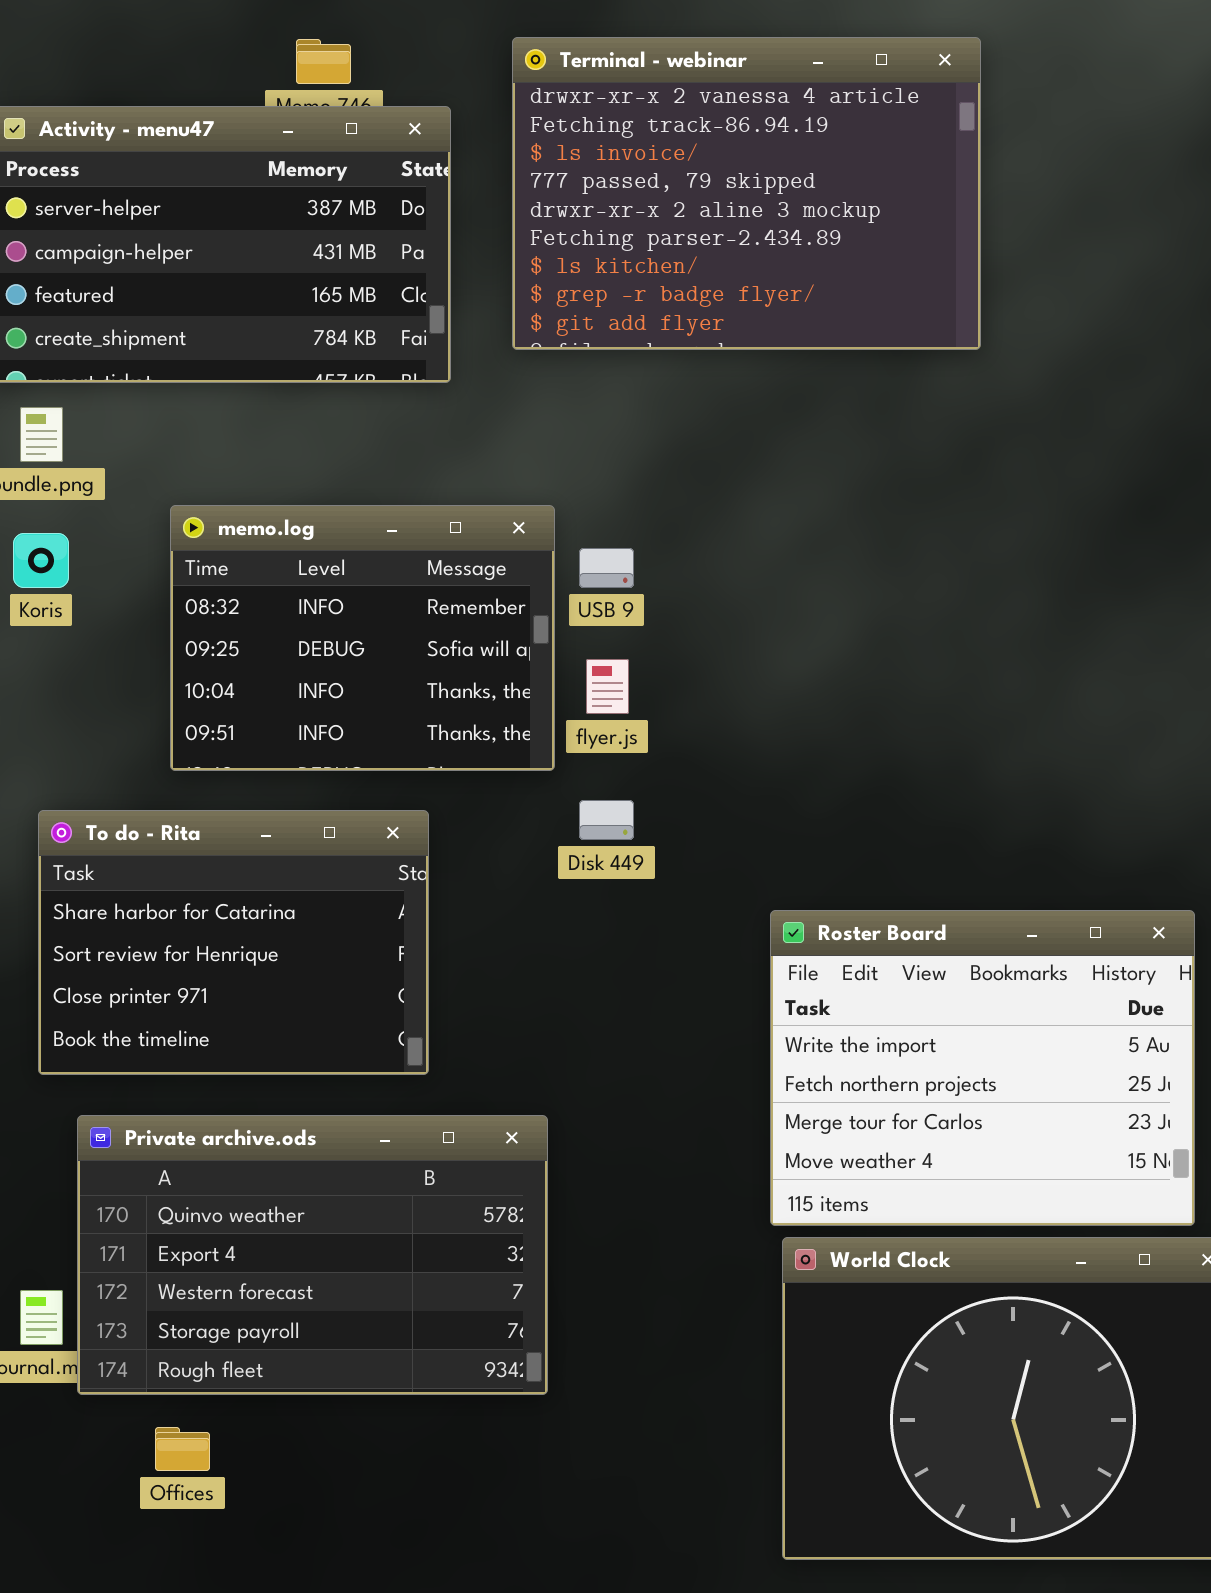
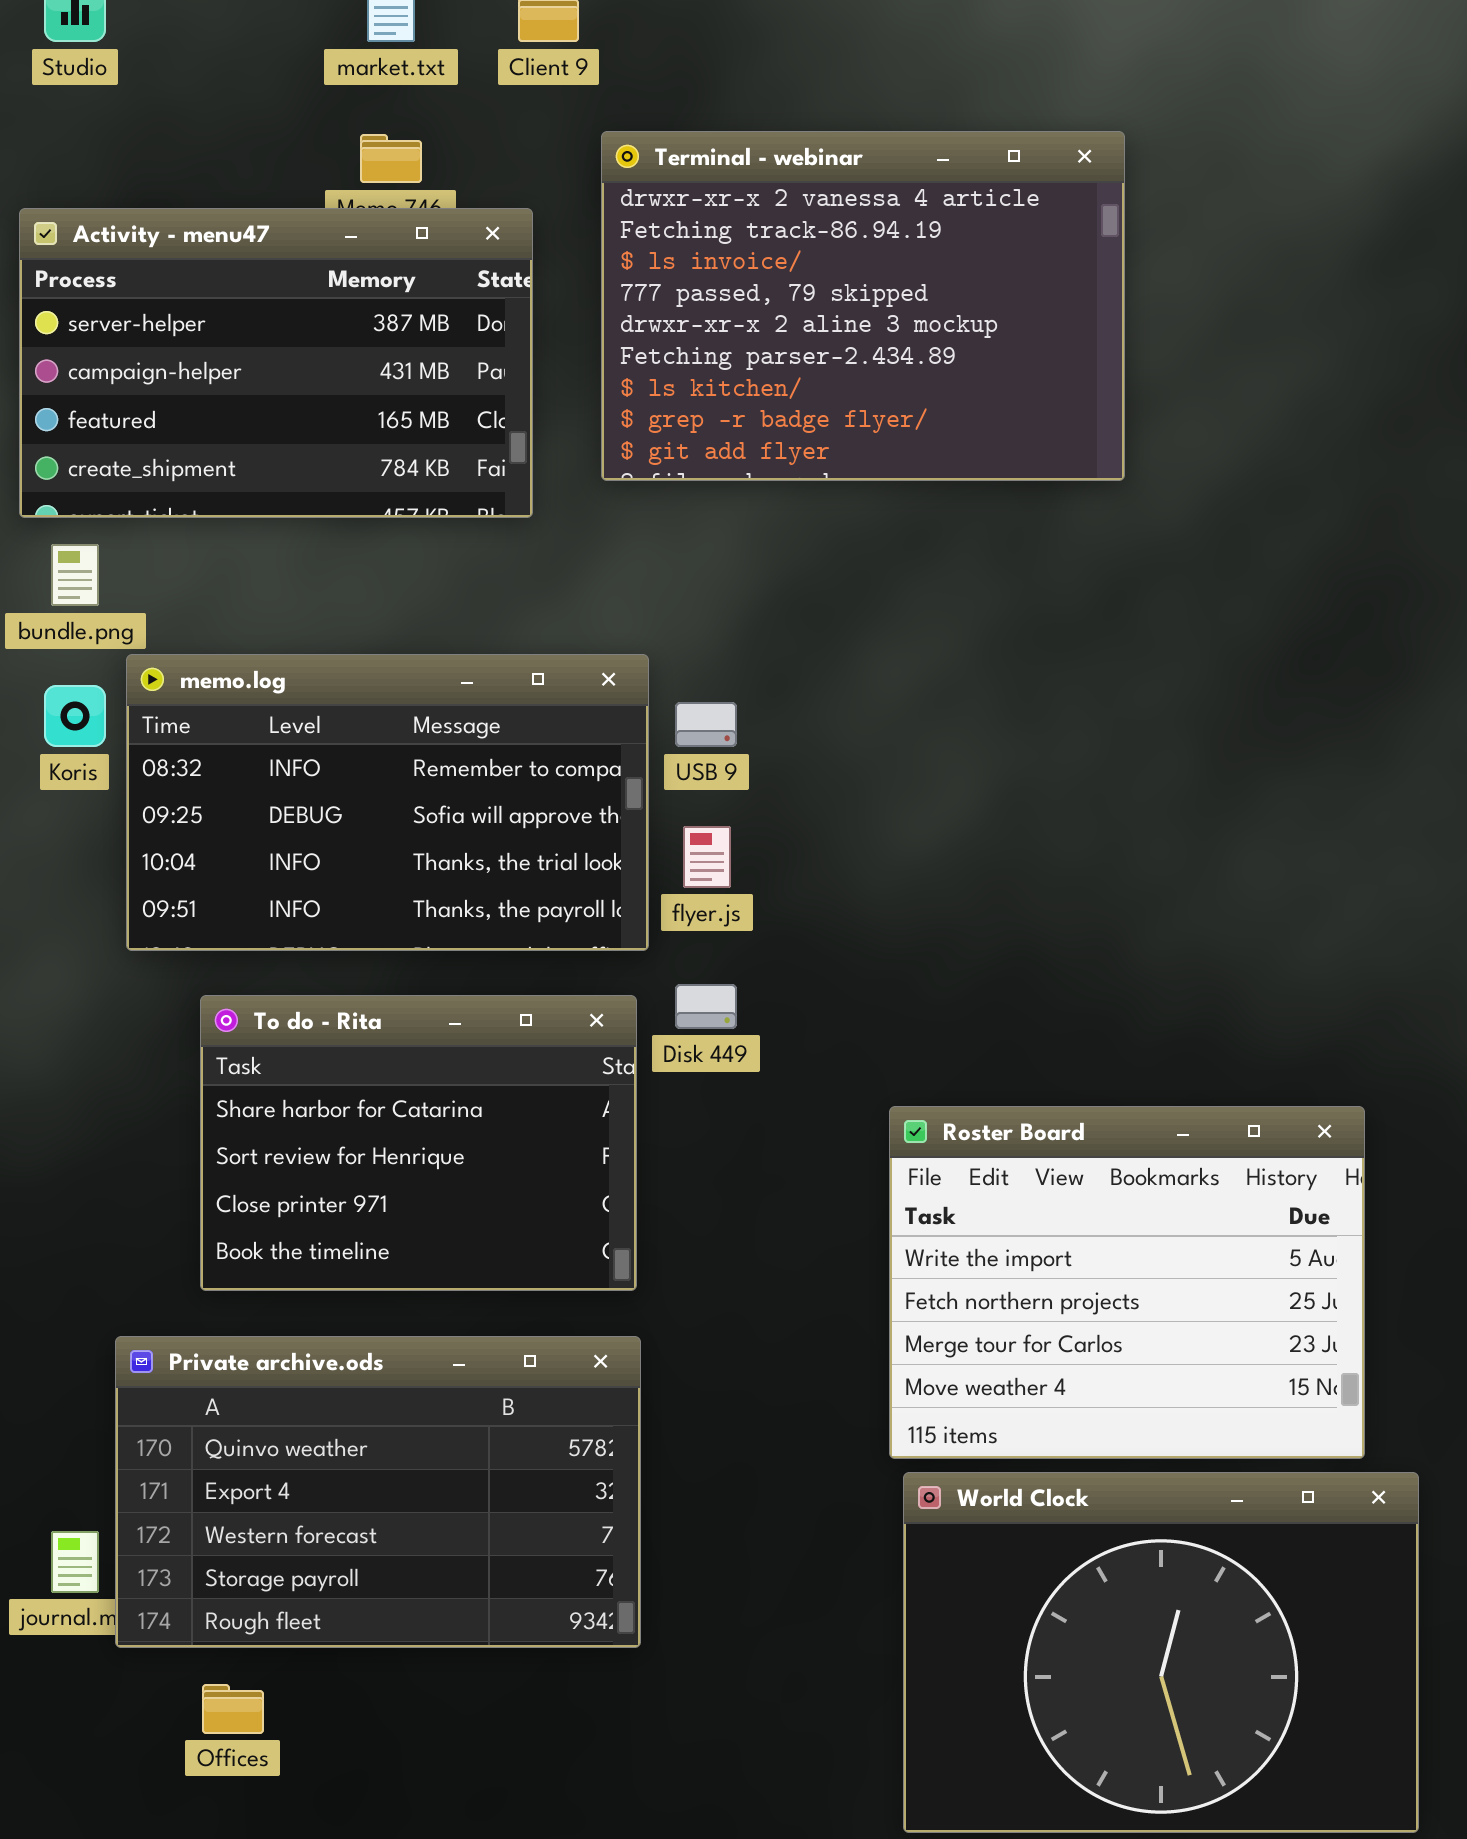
memo.log: [170,505,555,771] -> [126,654,649,951], resized
To do - Rita: [38,810,429,1075] -> [200,995,637,1291], moved

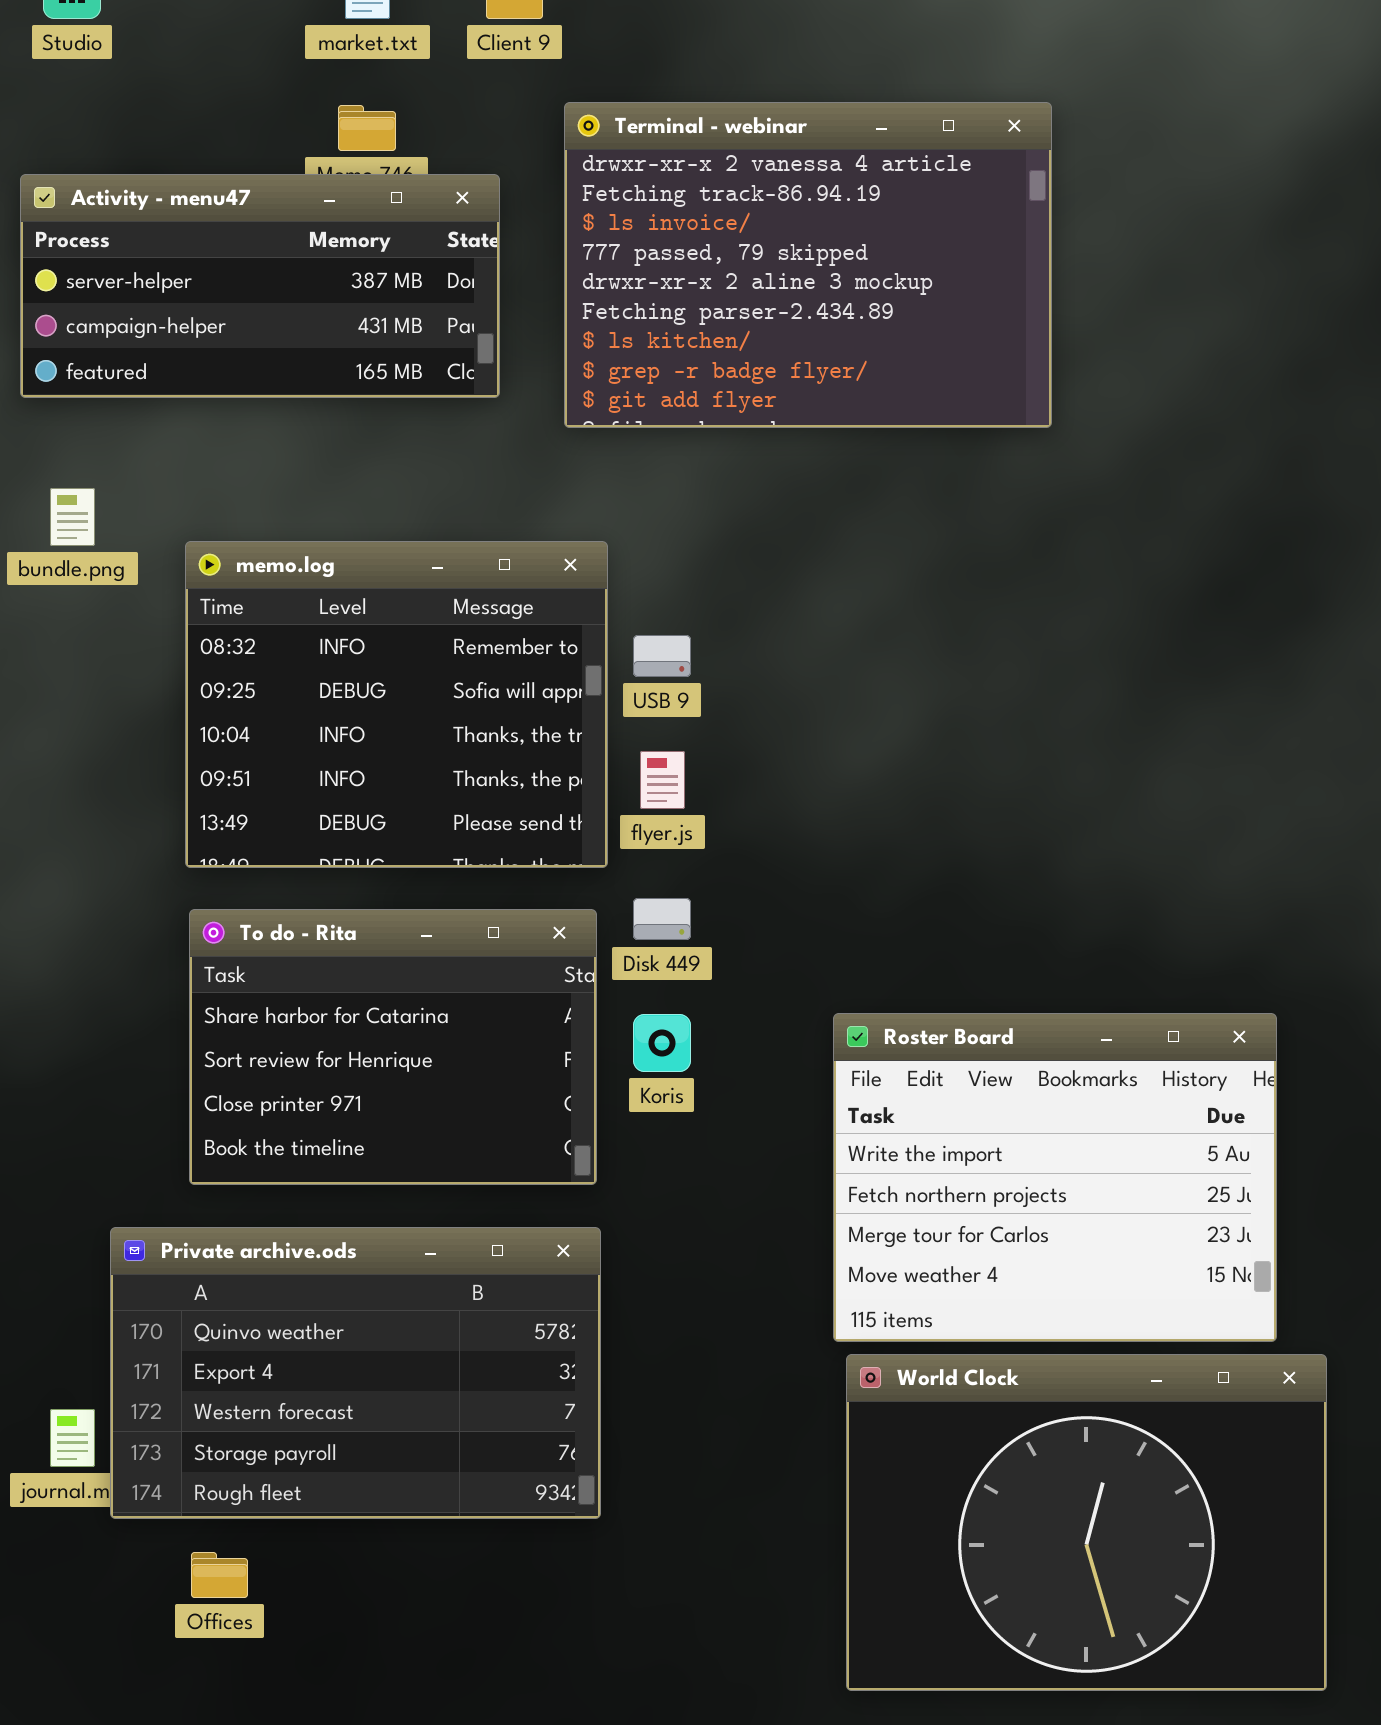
Activity - menu47: [19,208,533,518] -> [20,174,500,398], resized
memo.log: [126,654,649,951] -> [185,541,608,868], resized
Koris: [44,685,106,747] -> [633,1014,691,1072], moved

